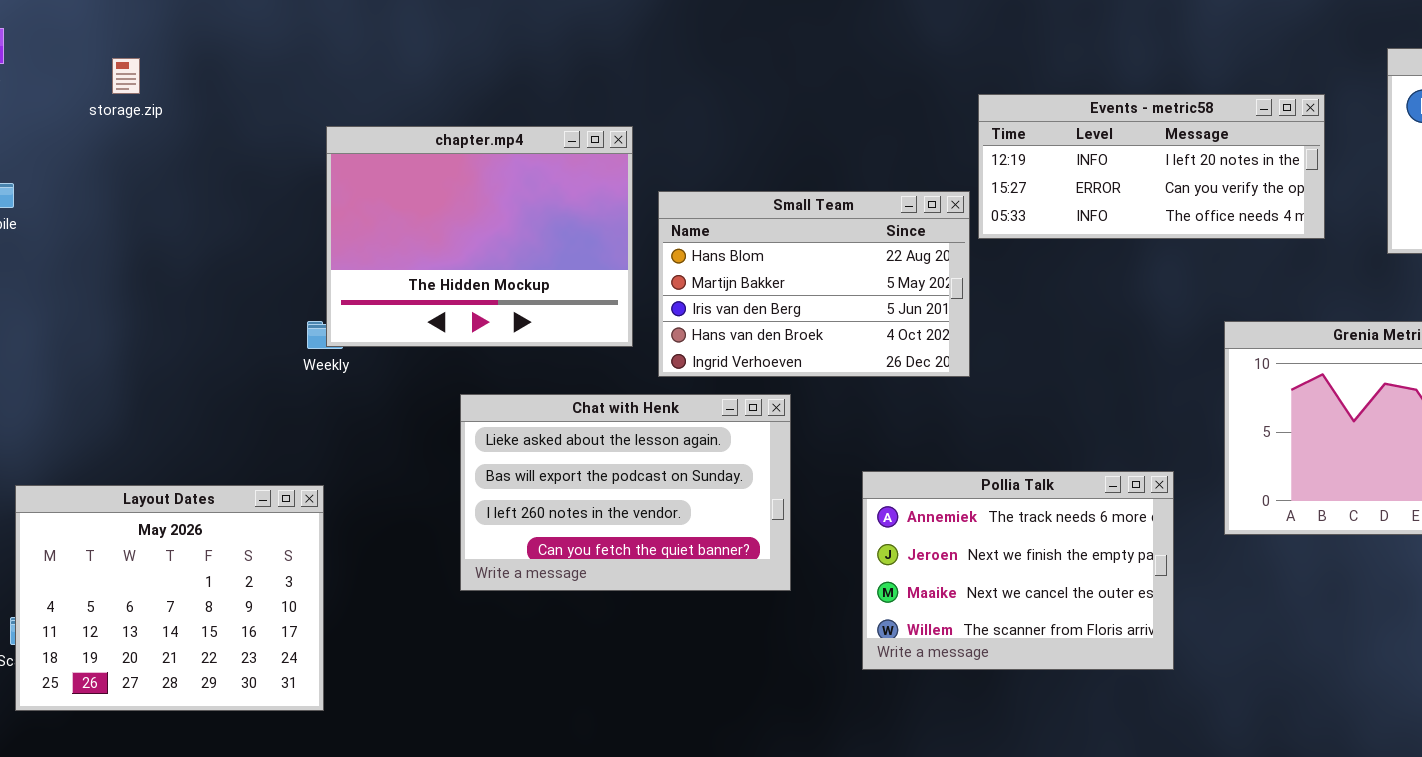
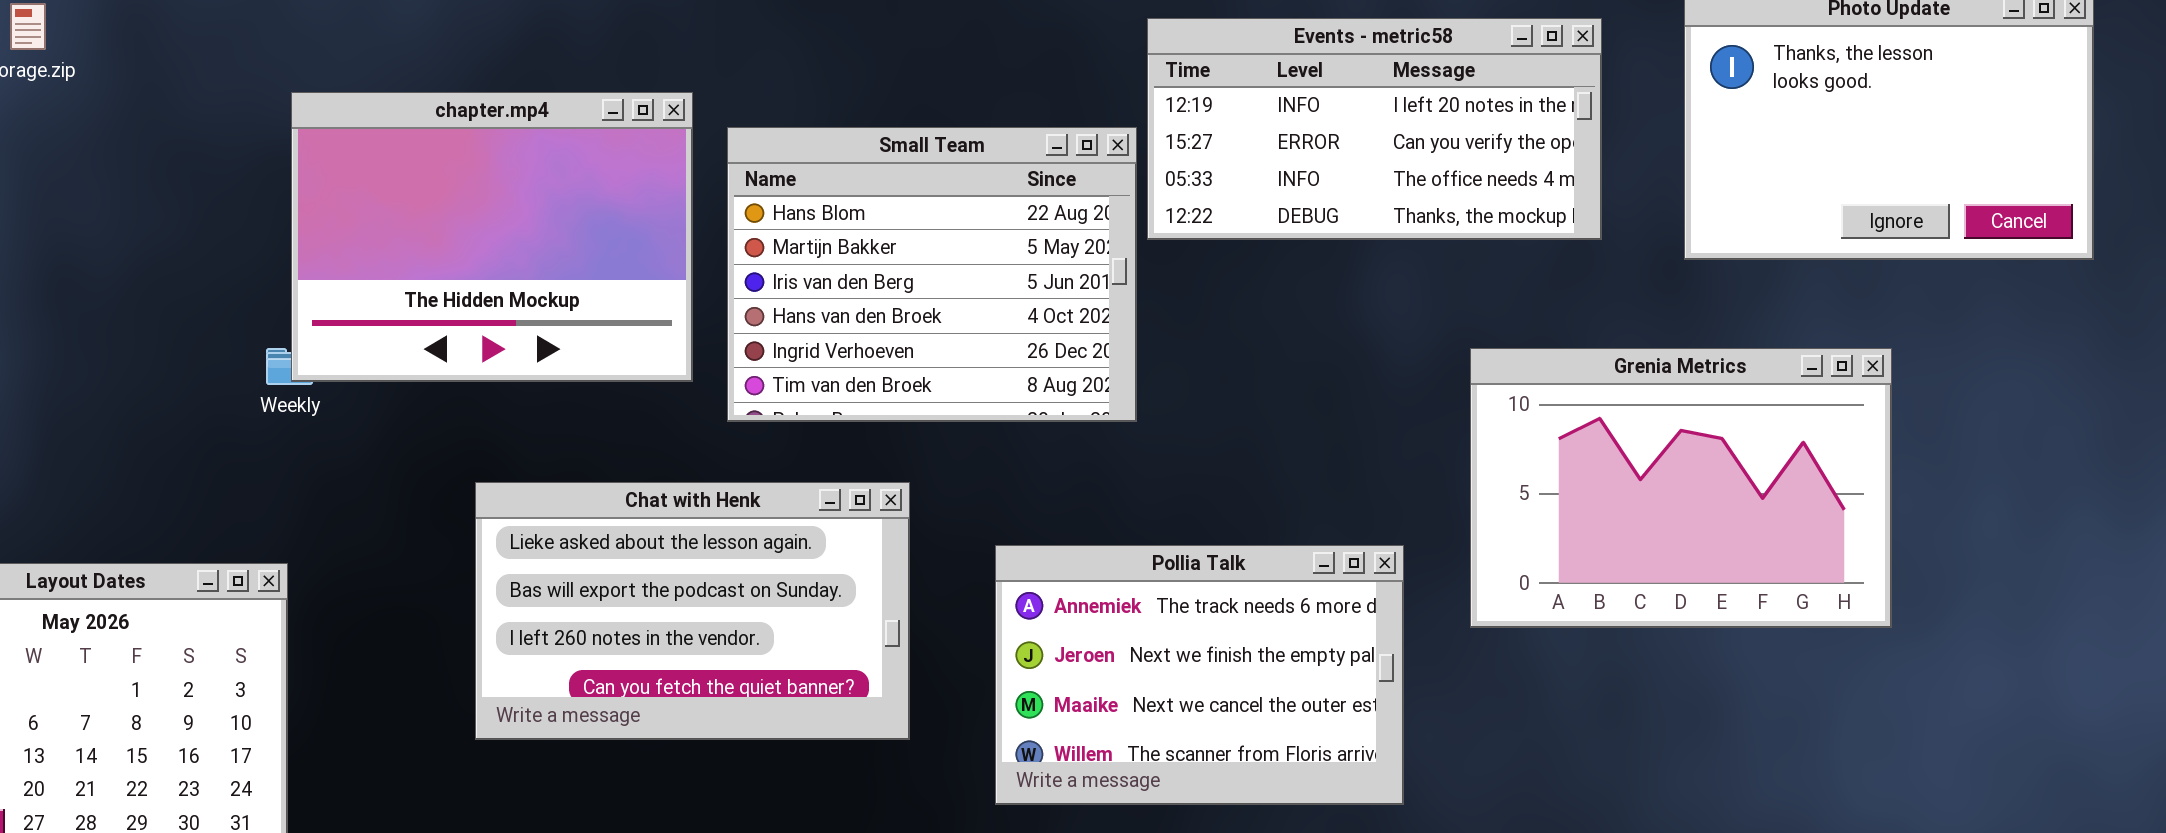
Events - metric58: [978,94,1325,239] -> [1147,18,1602,240], resized
Small Team: [658,191,970,377] -> [727,127,1137,422], resized
Chat with Henk: [460,394,791,591] -> [475,482,910,740], moved

